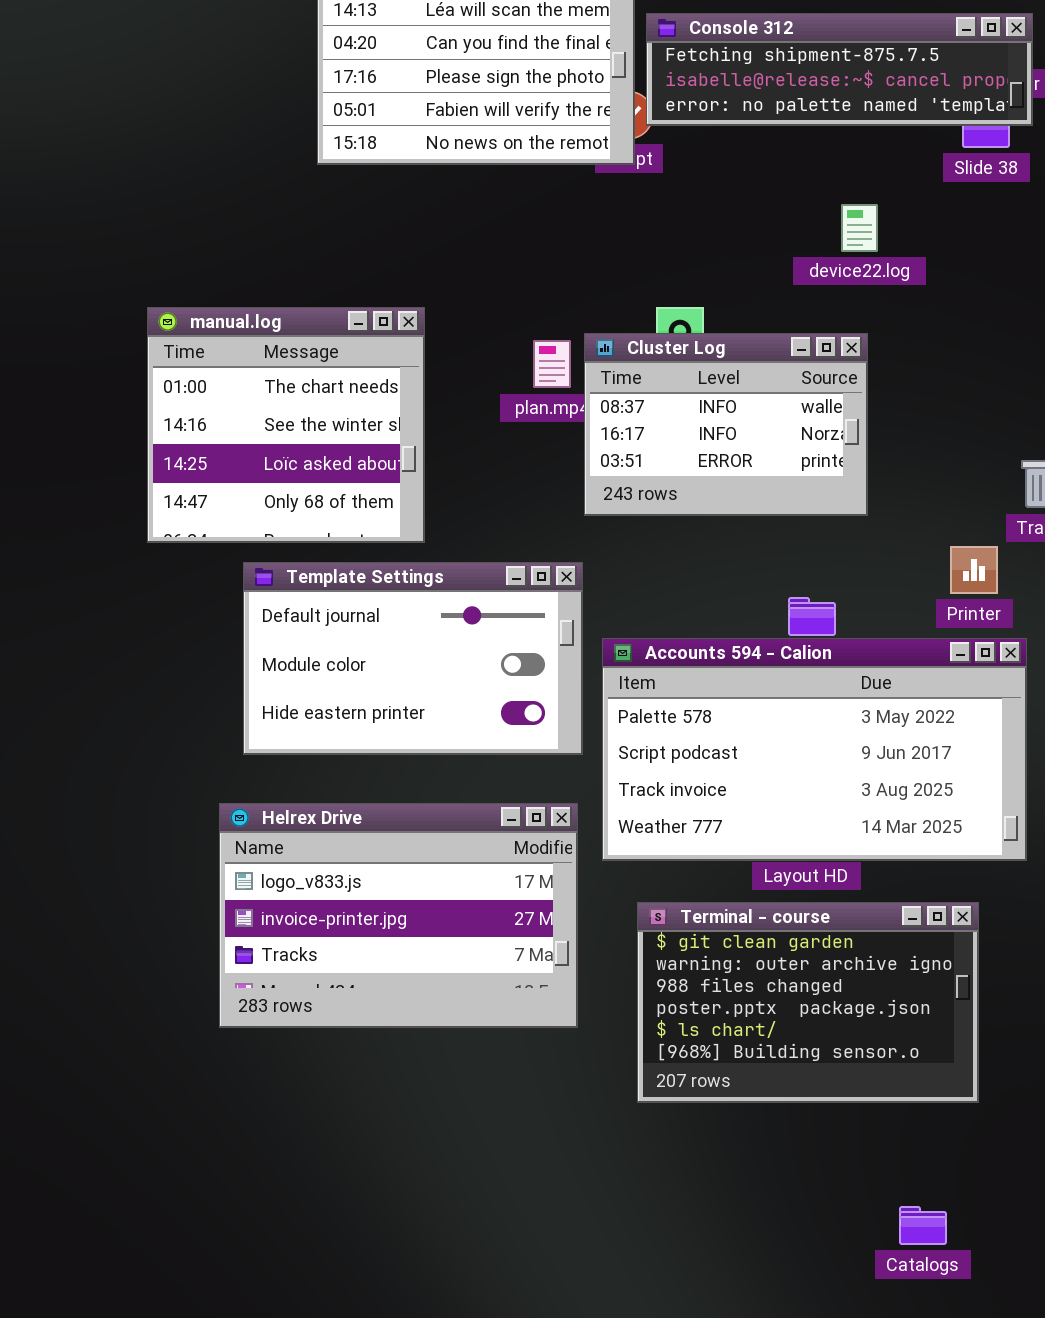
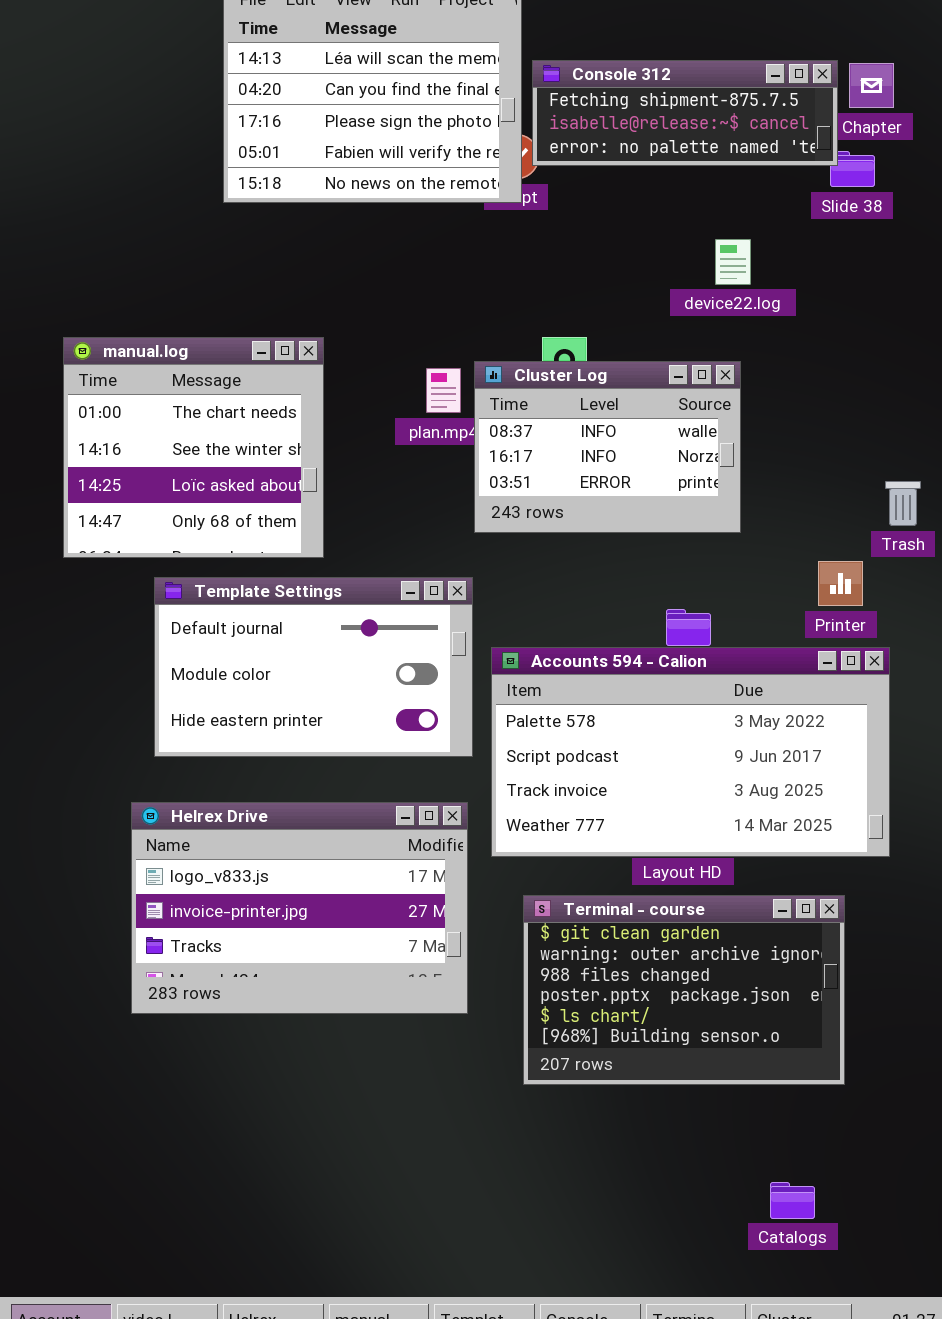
Console 312: [646,13,1033,126] -> [532,60,838,166], resized

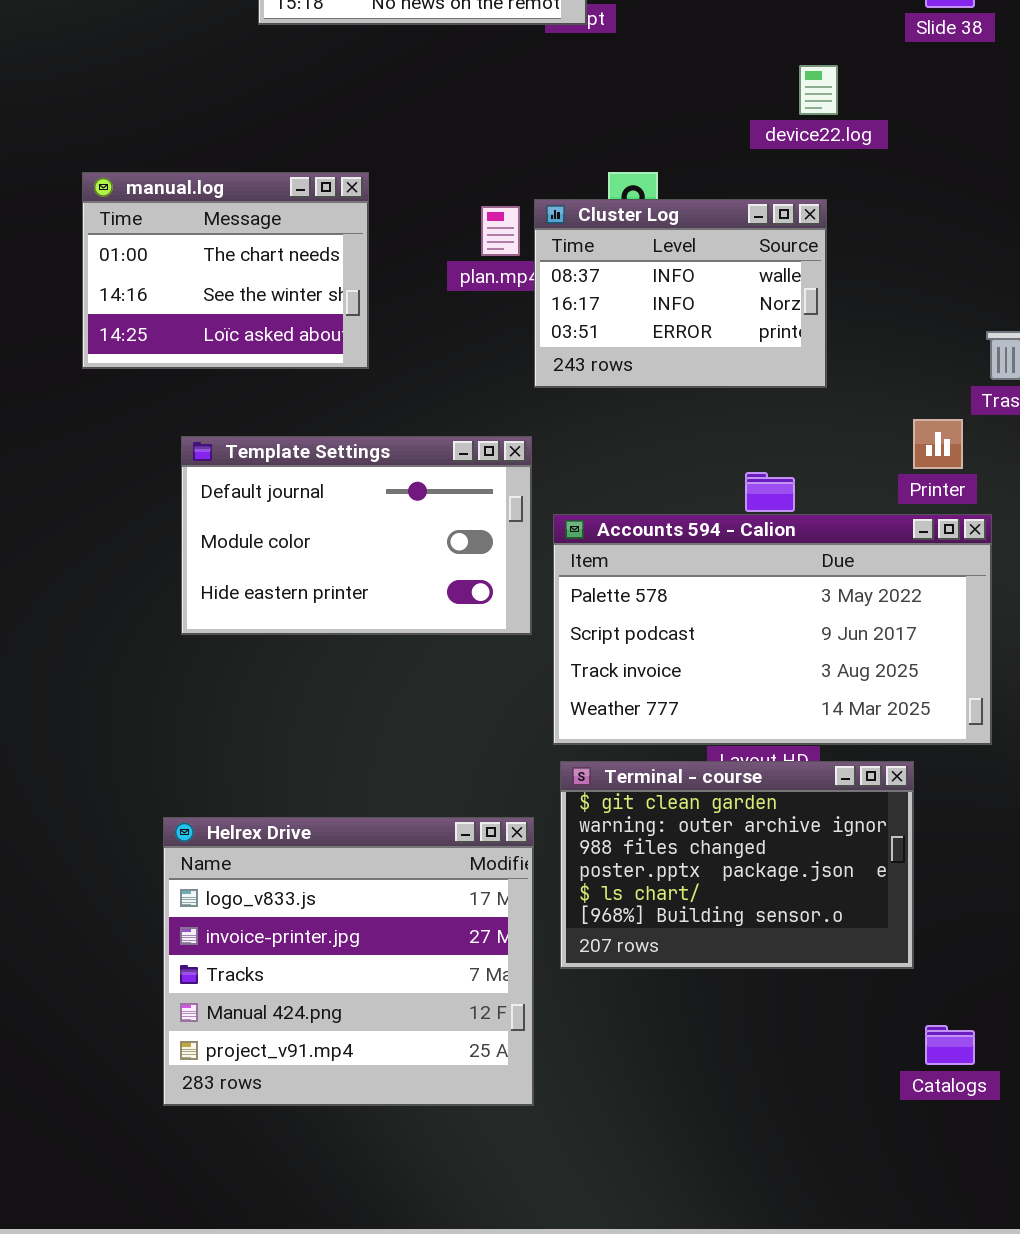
manual.log: [63,337,324,558] -> [82,172,369,369], resized
Helrex Drive: [131,802,468,1014] -> [163,817,534,1106], moved, resized
Terminal - course: [523,895,845,1085] -> [560,761,914,969], moved
Catalogs: [770,1182,815,1219] -> [925,1025,975,1065], moved

